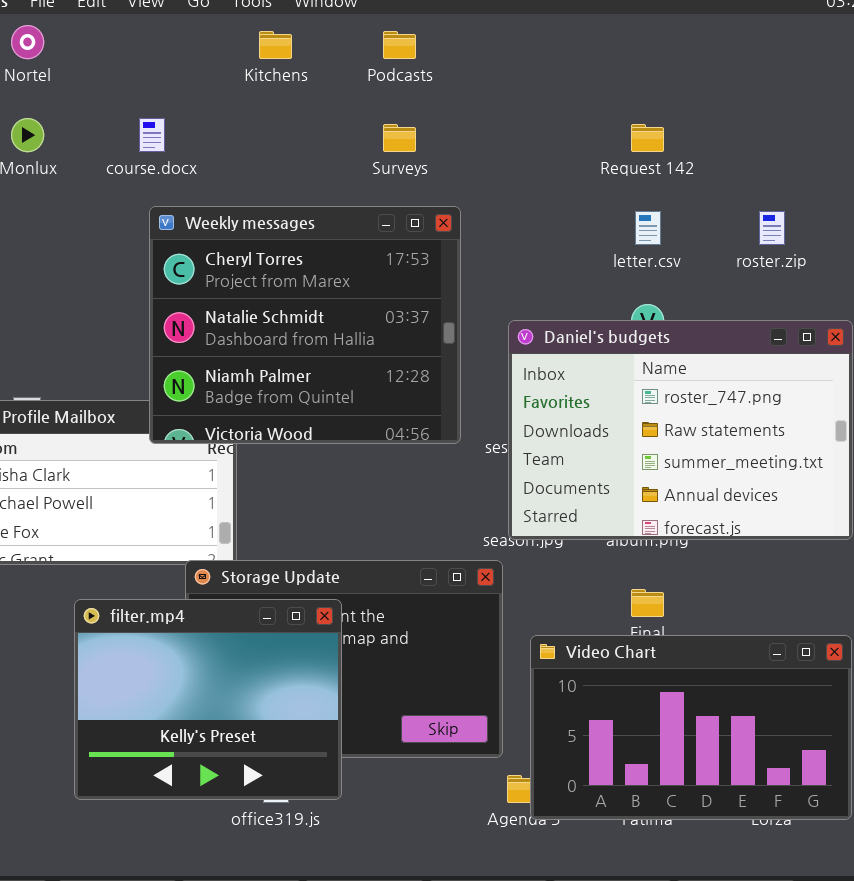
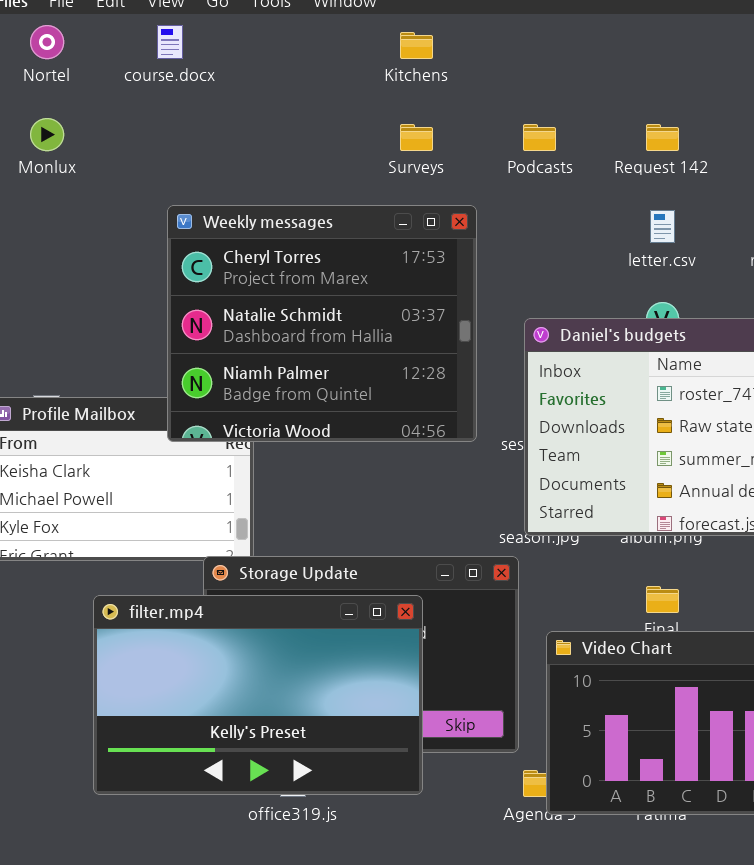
Kitchens: [259,31,292,59] -> [400,32,433,59], moved
Podcasts: [383,31,416,59] -> [523,124,556,151], moved
course.docx: [139,118,165,152] -> [157,25,183,59], moved
filter.mp4: [74,599,342,800] -> [93,595,423,795], resized

